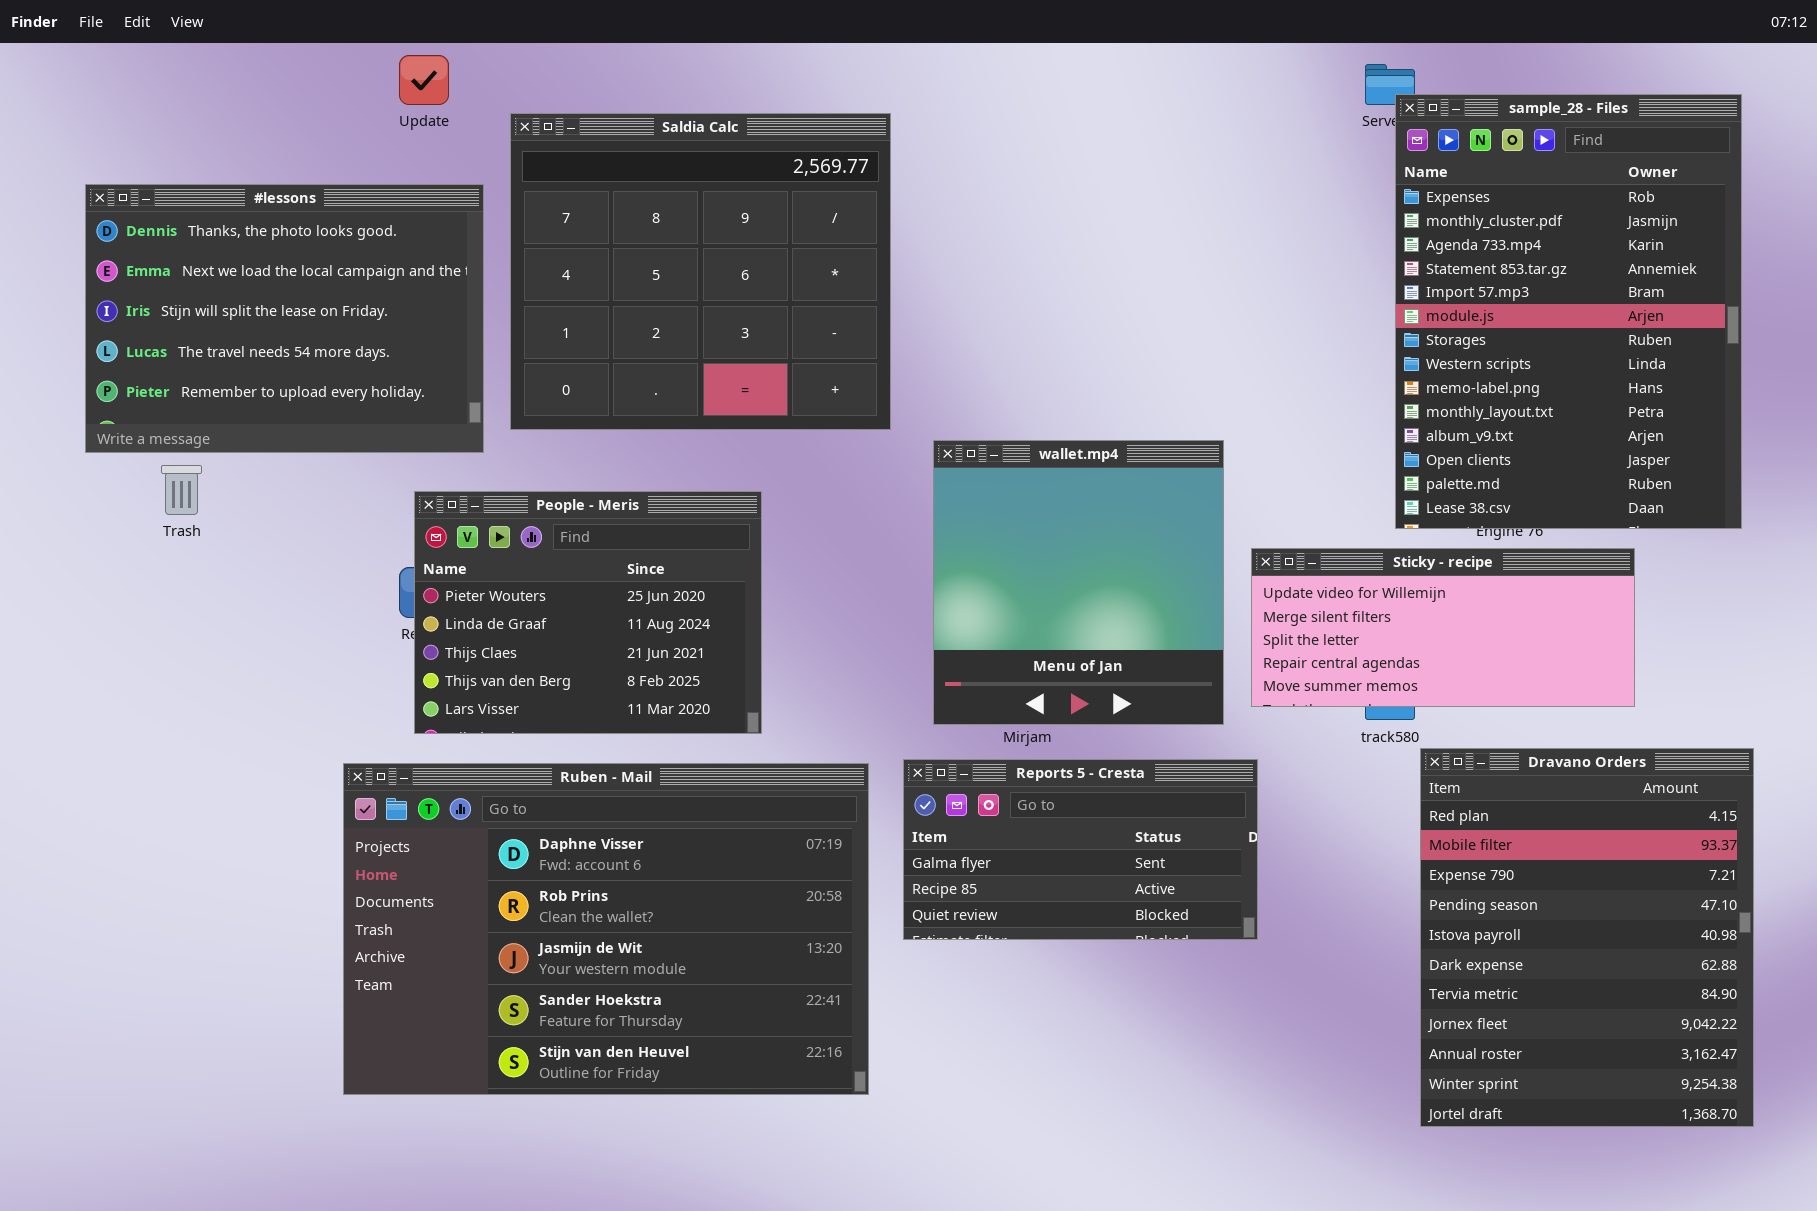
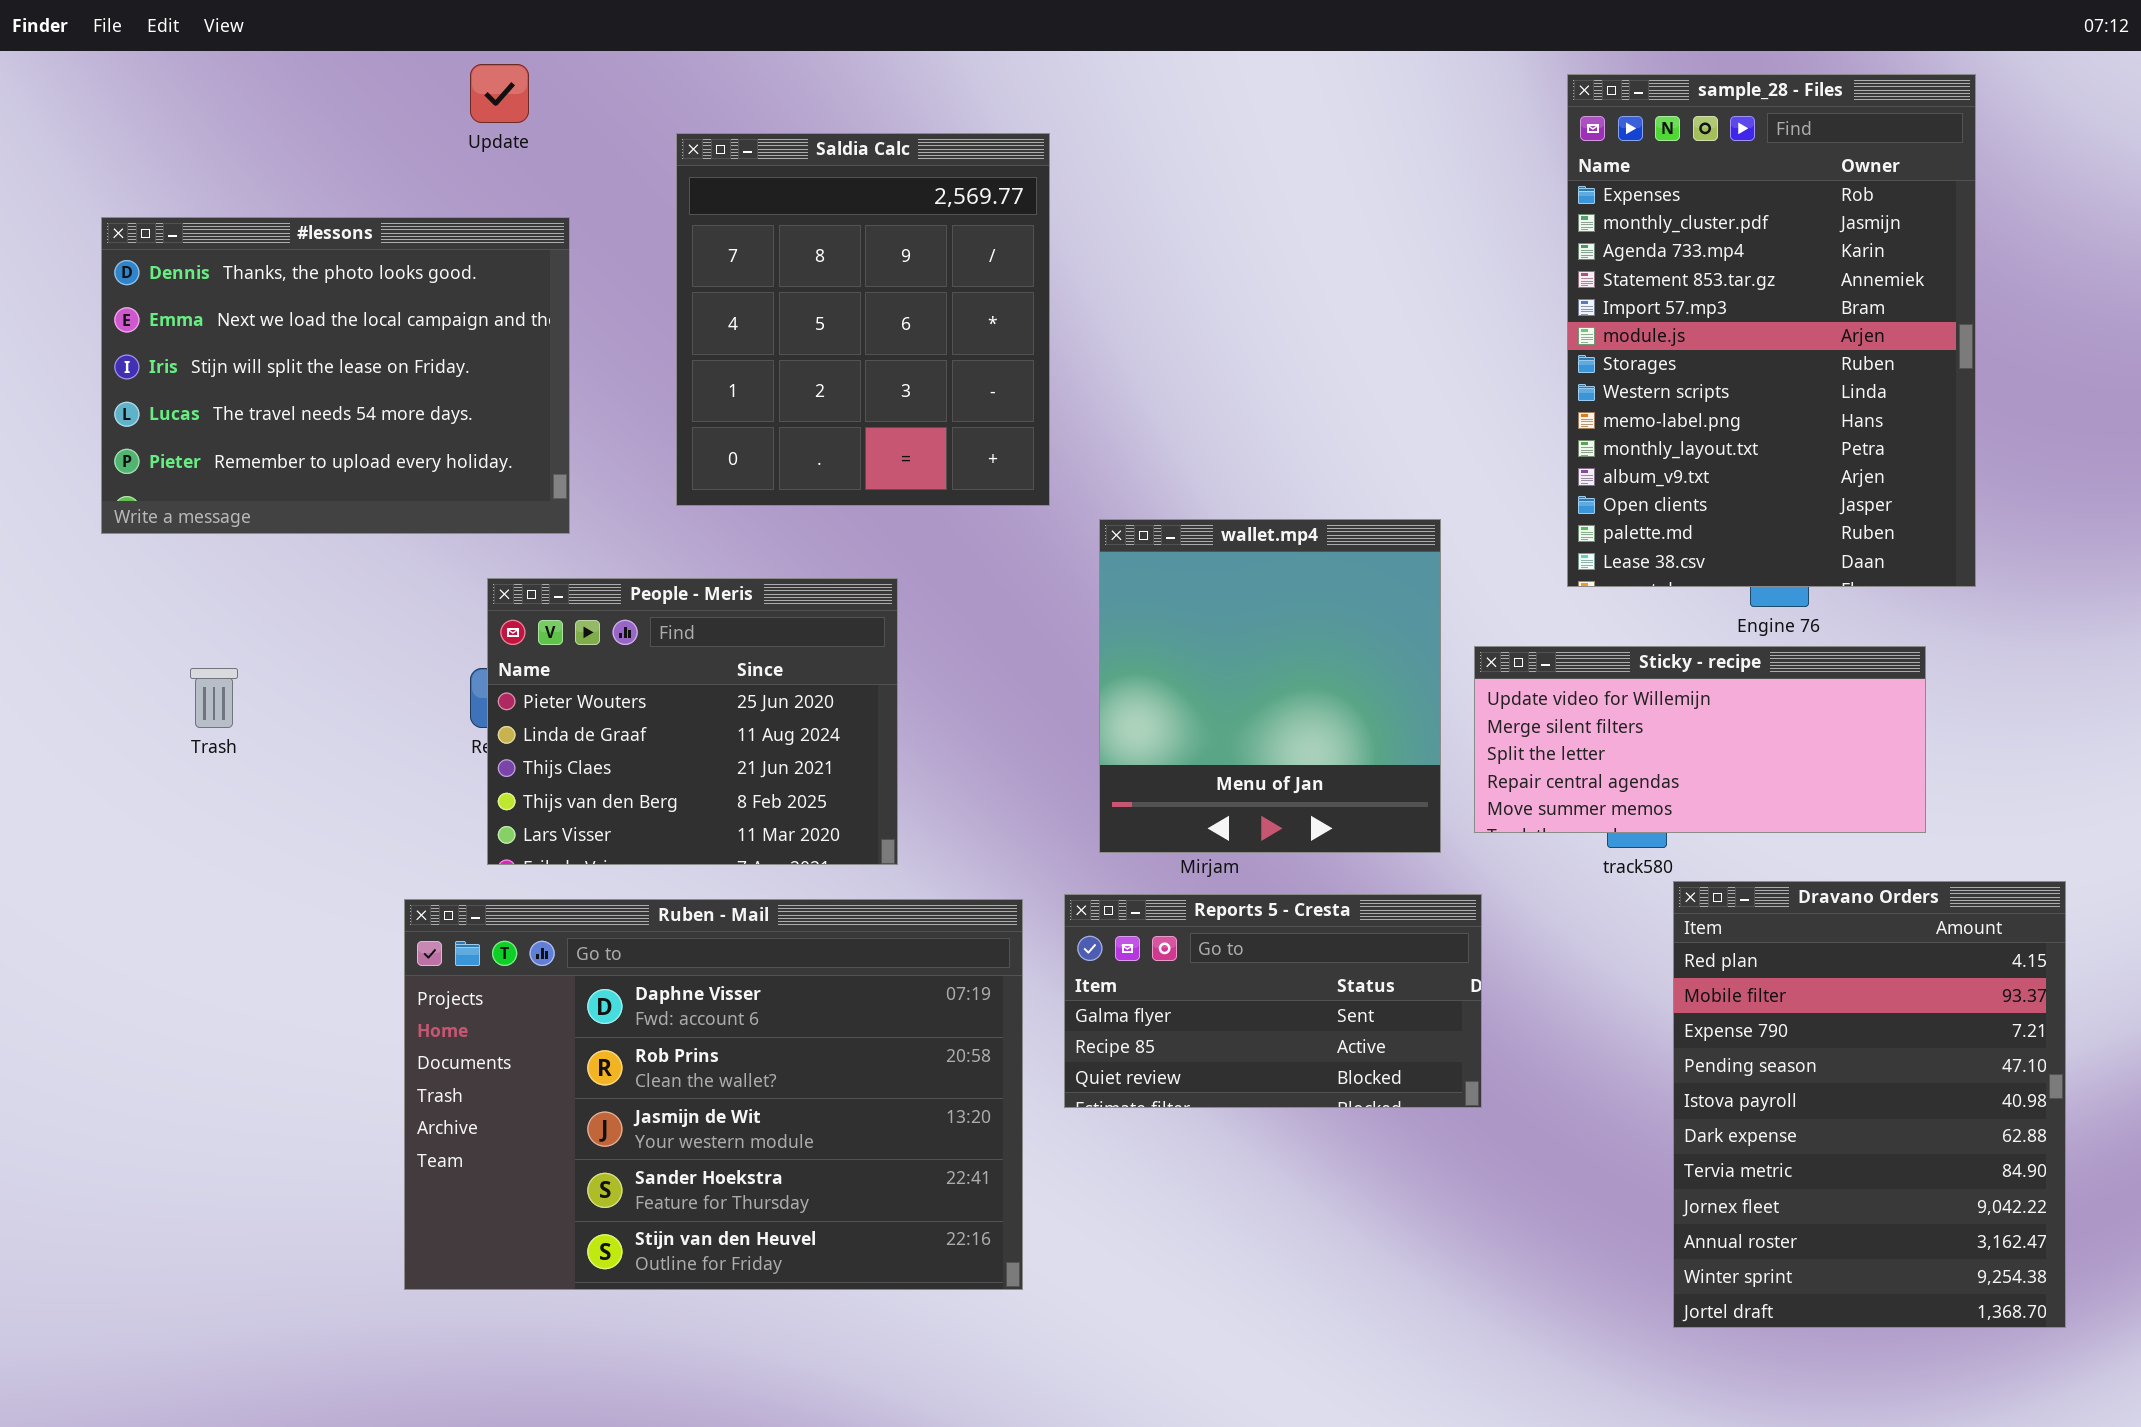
sample_28 - Files: [1395,94,1742,529] -> [1567,74,1976,587], moved
Saldia Calc: [510,113,891,430] -> [676,133,1050,506], resized
Trash: [161,465,202,515] -> [190,668,238,728], moved

